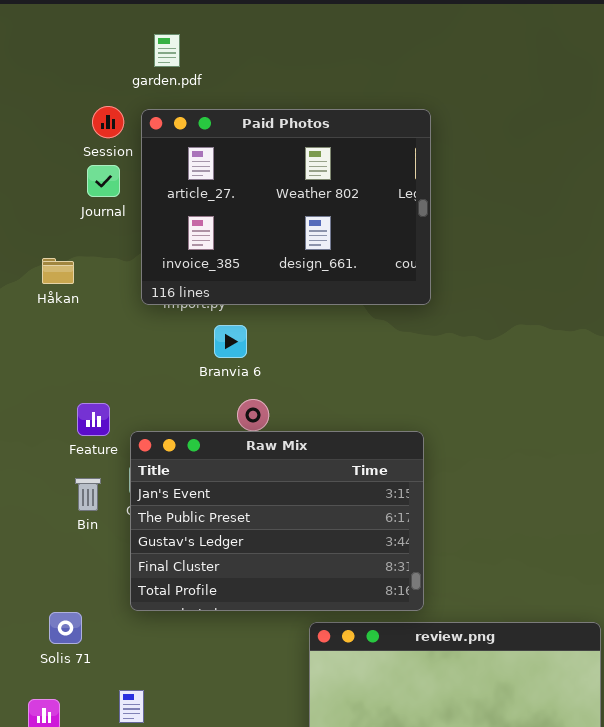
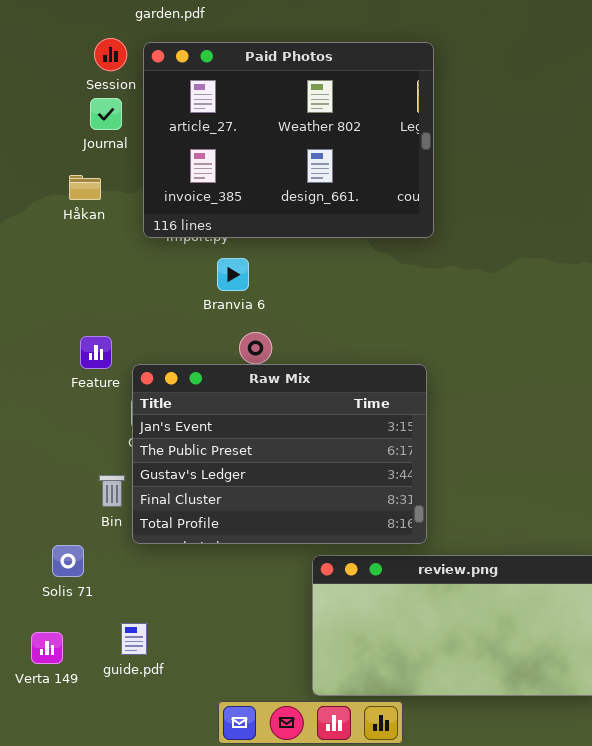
Håkan: [42,258,74,284] -> [69,175,101,200], moved
Bin: [75,478,101,511] -> [99,475,125,507], moved

